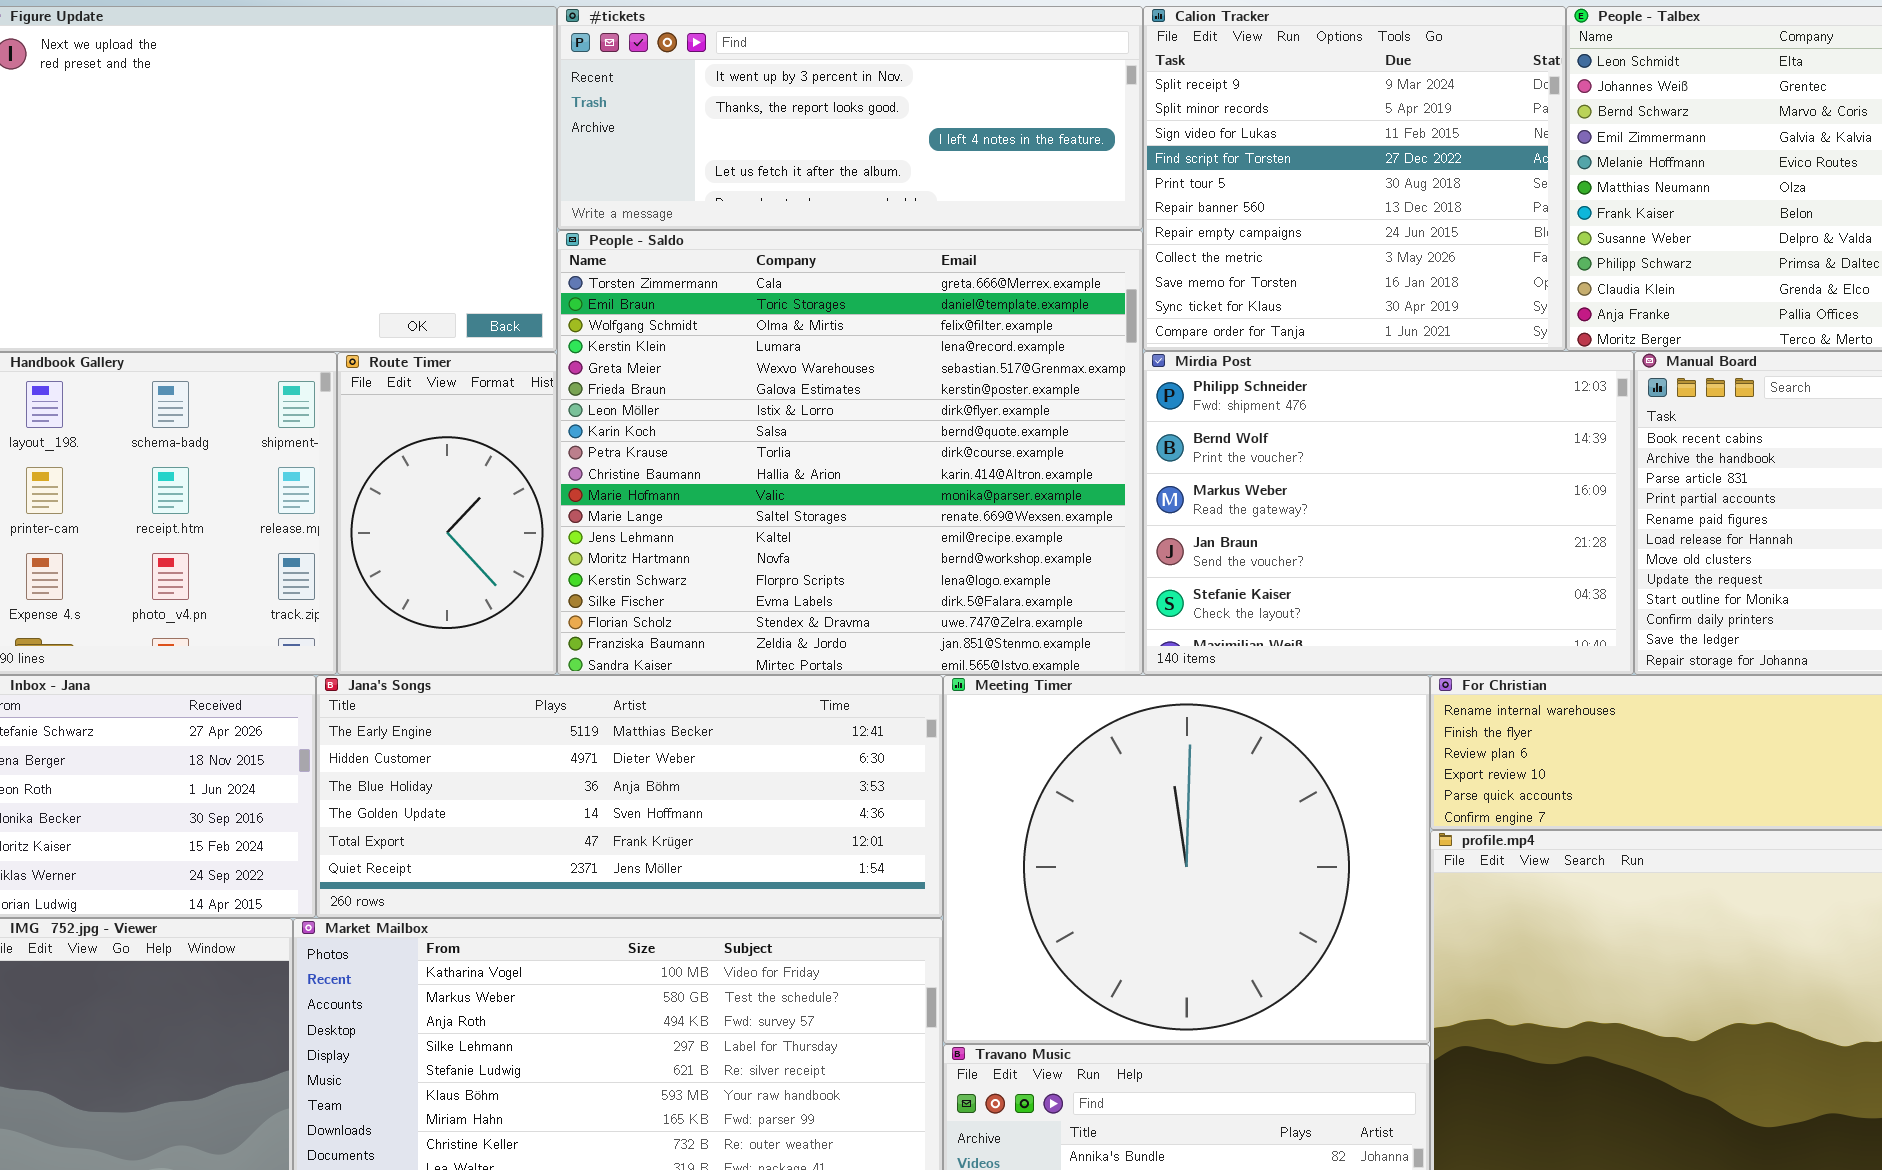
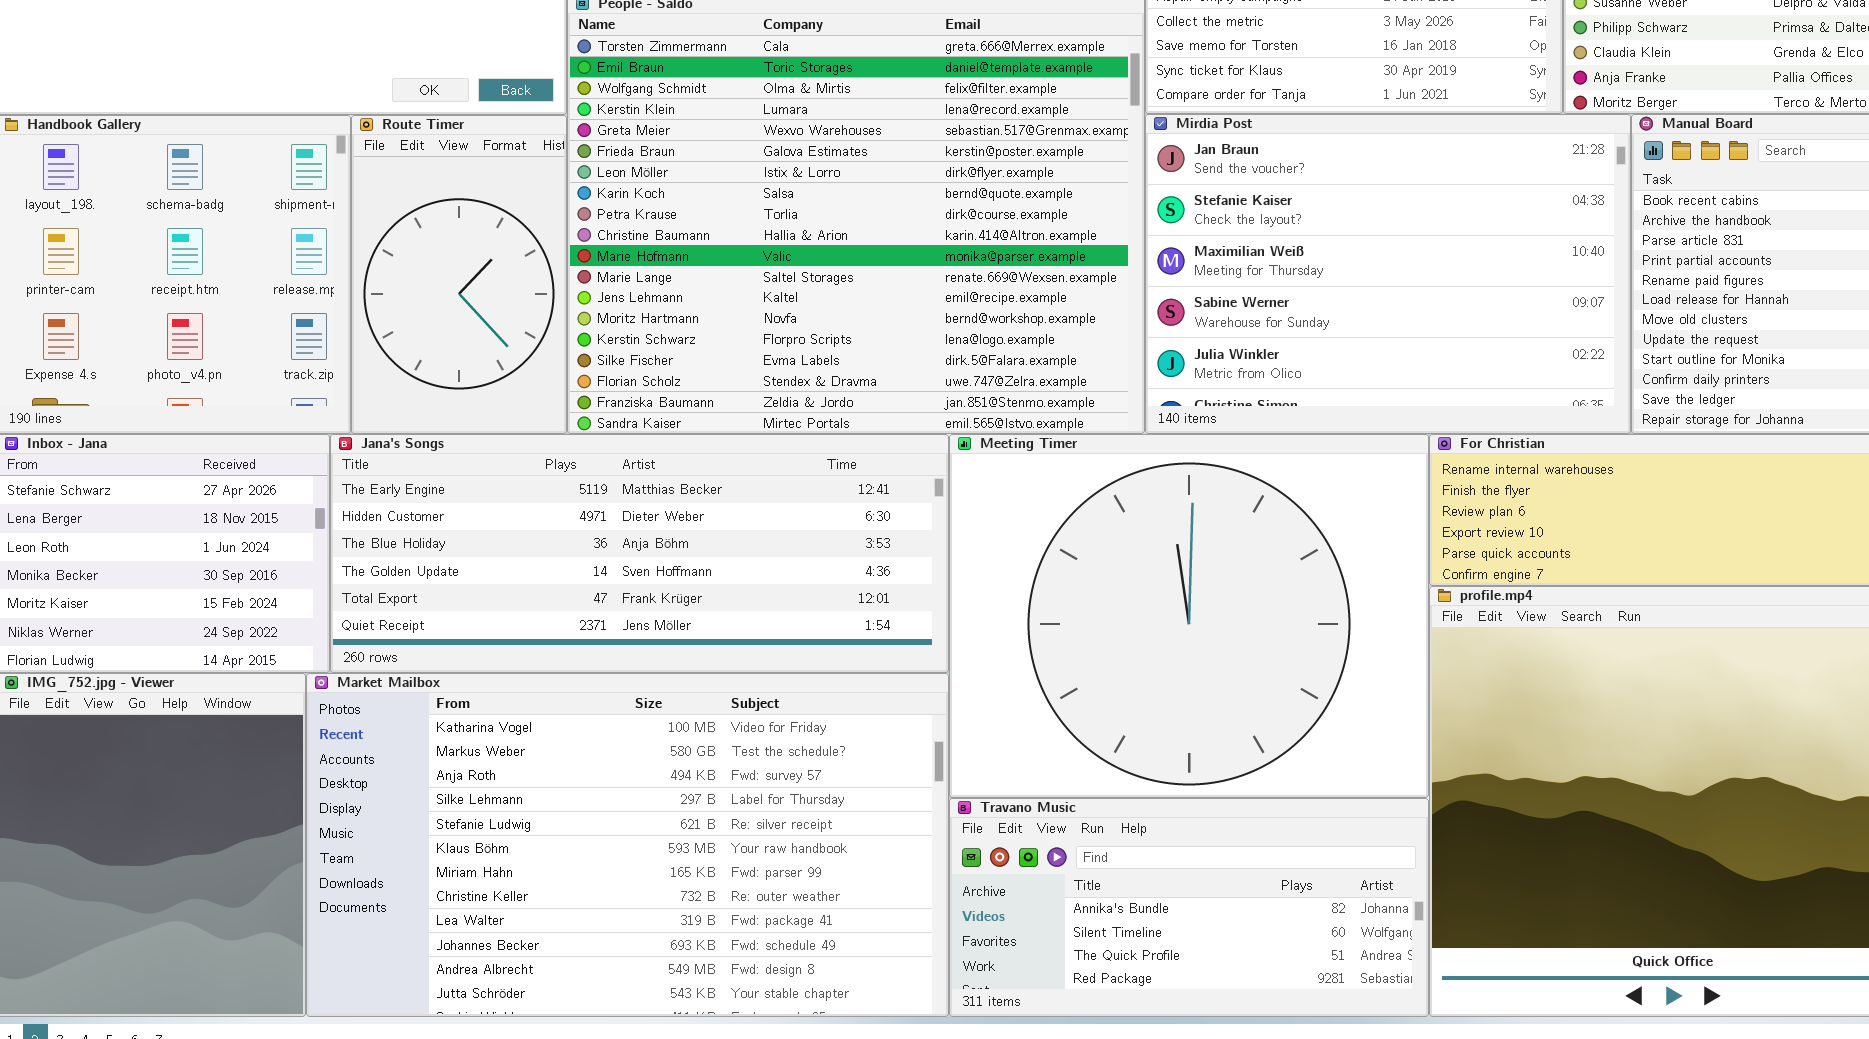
Mirdia Post: [1143,351,1634,675] -> [1145,114,1631,434], scrolled down 3 rows

